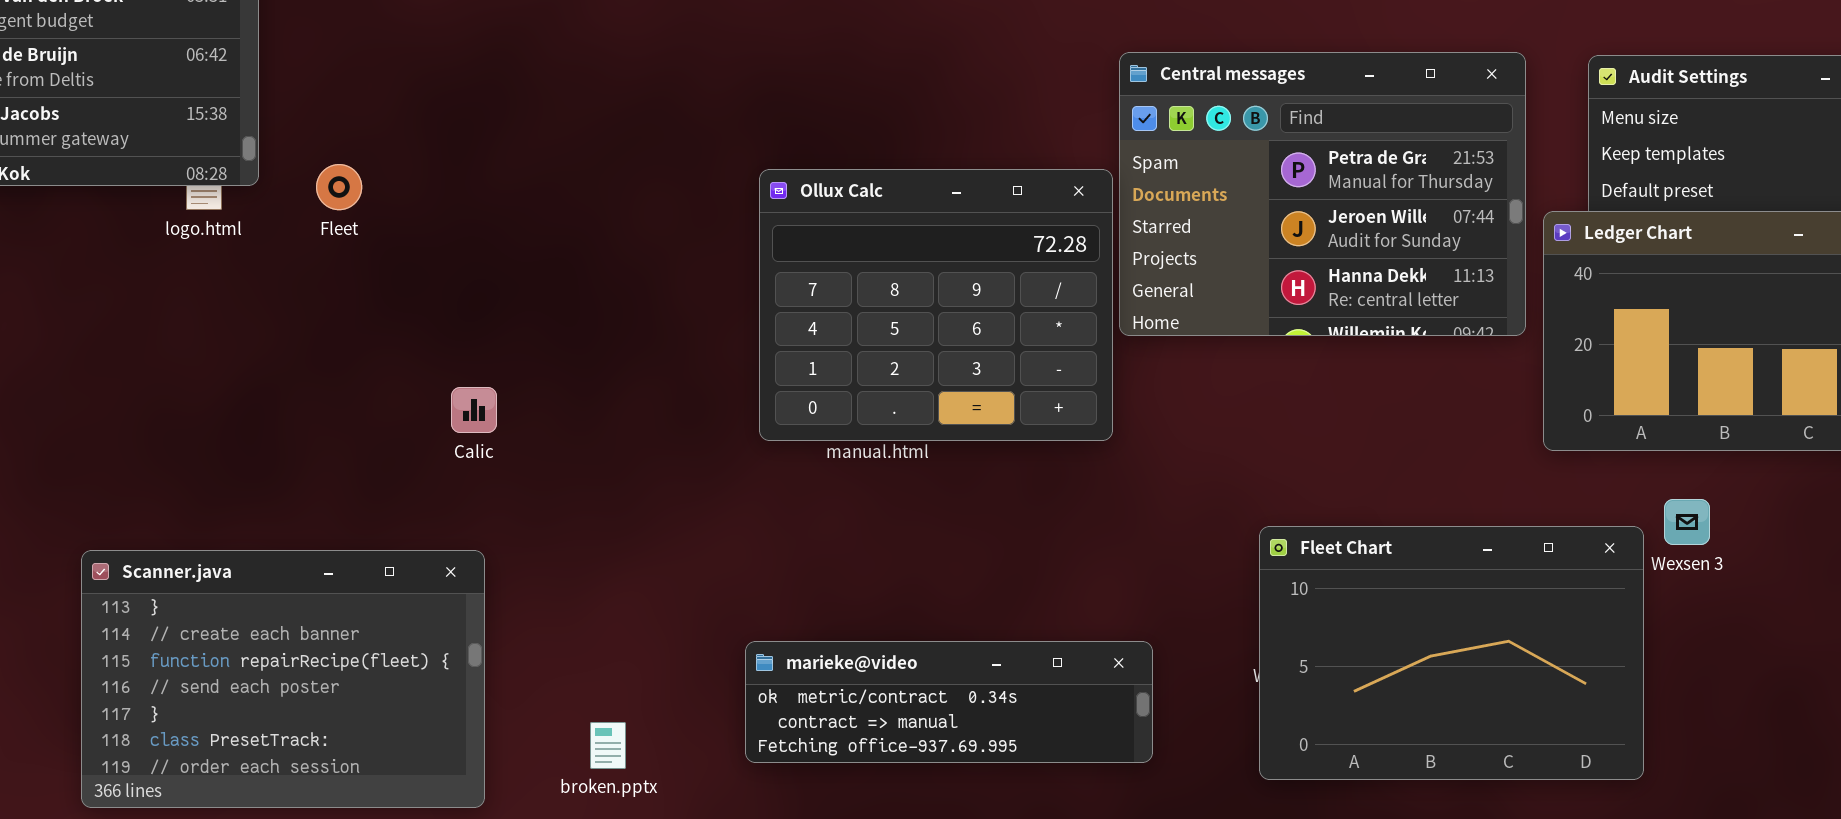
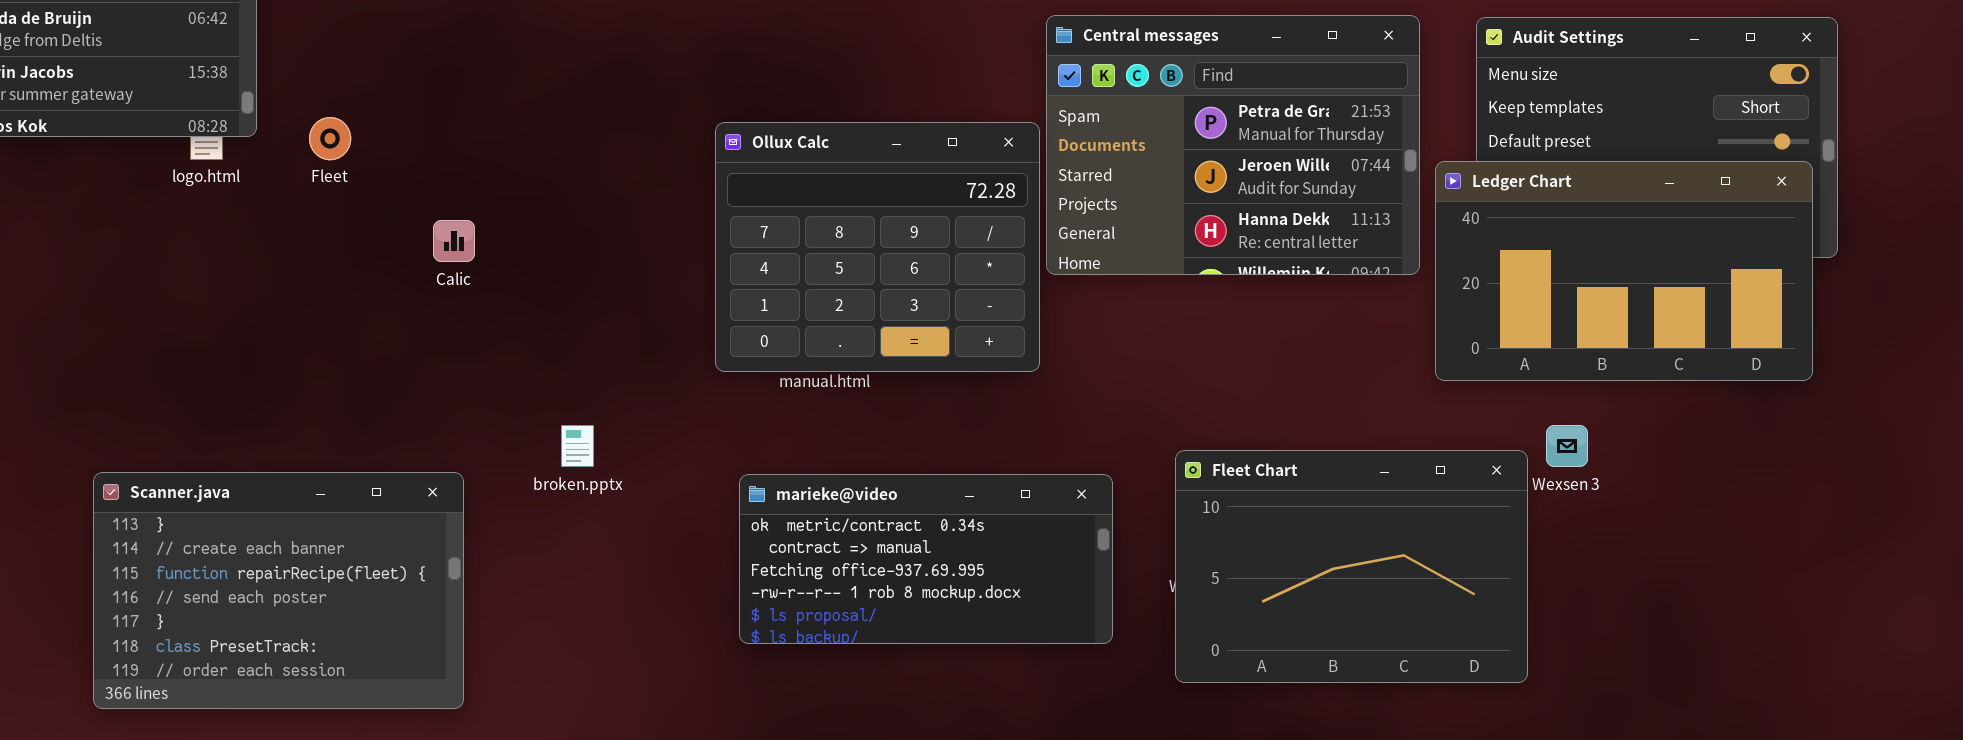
Calic: [451,387,497,433] -> [433,220,475,262], moved
marieke@video: [745,641,1153,763] -> [739,474,1113,644], moved, resized
broken.pptx: [590,722,626,769] -> [561,425,594,467], moved

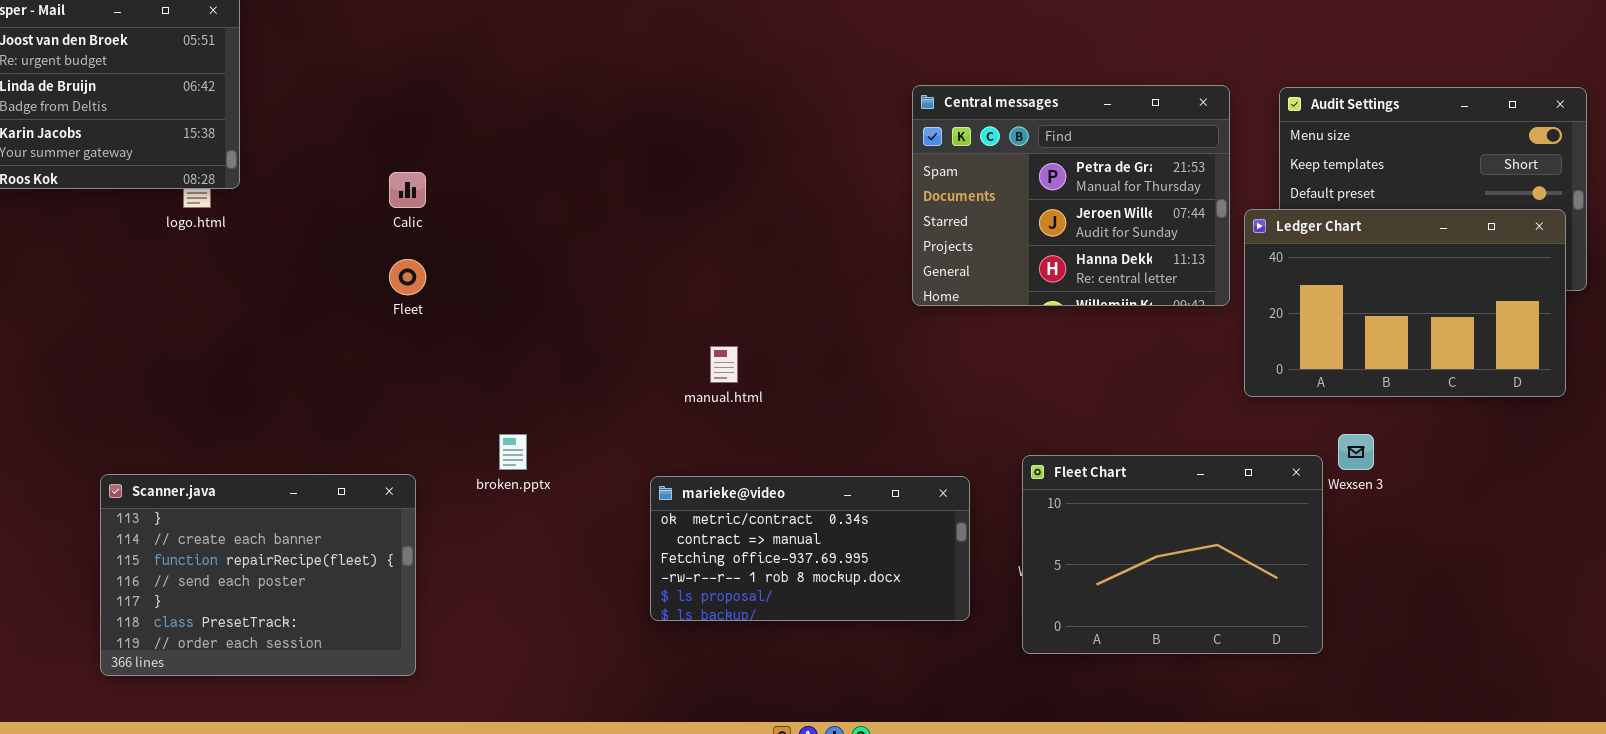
Fleet: [309,117,351,160] -> [389,259,426,295], moved
Ollux Calc: [715,122,1040,372] -> none, closed
Calic: [433,220,475,262] -> [389,172,426,208], moved

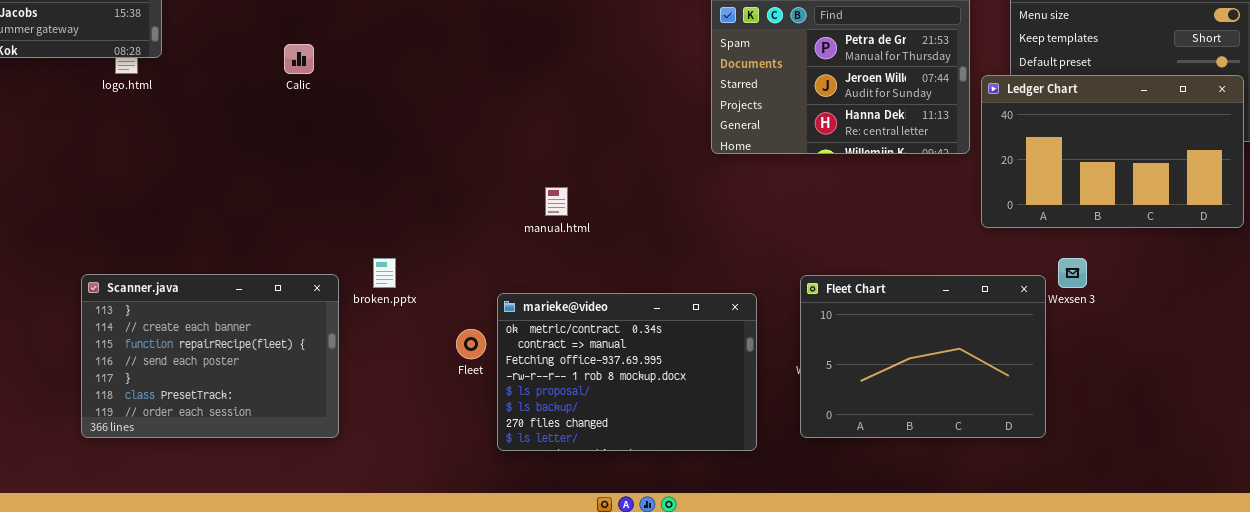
Fleet: [389,259,426,295] -> [456,329,486,359], moved
Scanner.java: [100,474,416,676] -> [81,274,339,438], moved
marieke@video: [650,476,970,621] -> [497,293,757,451], resized

